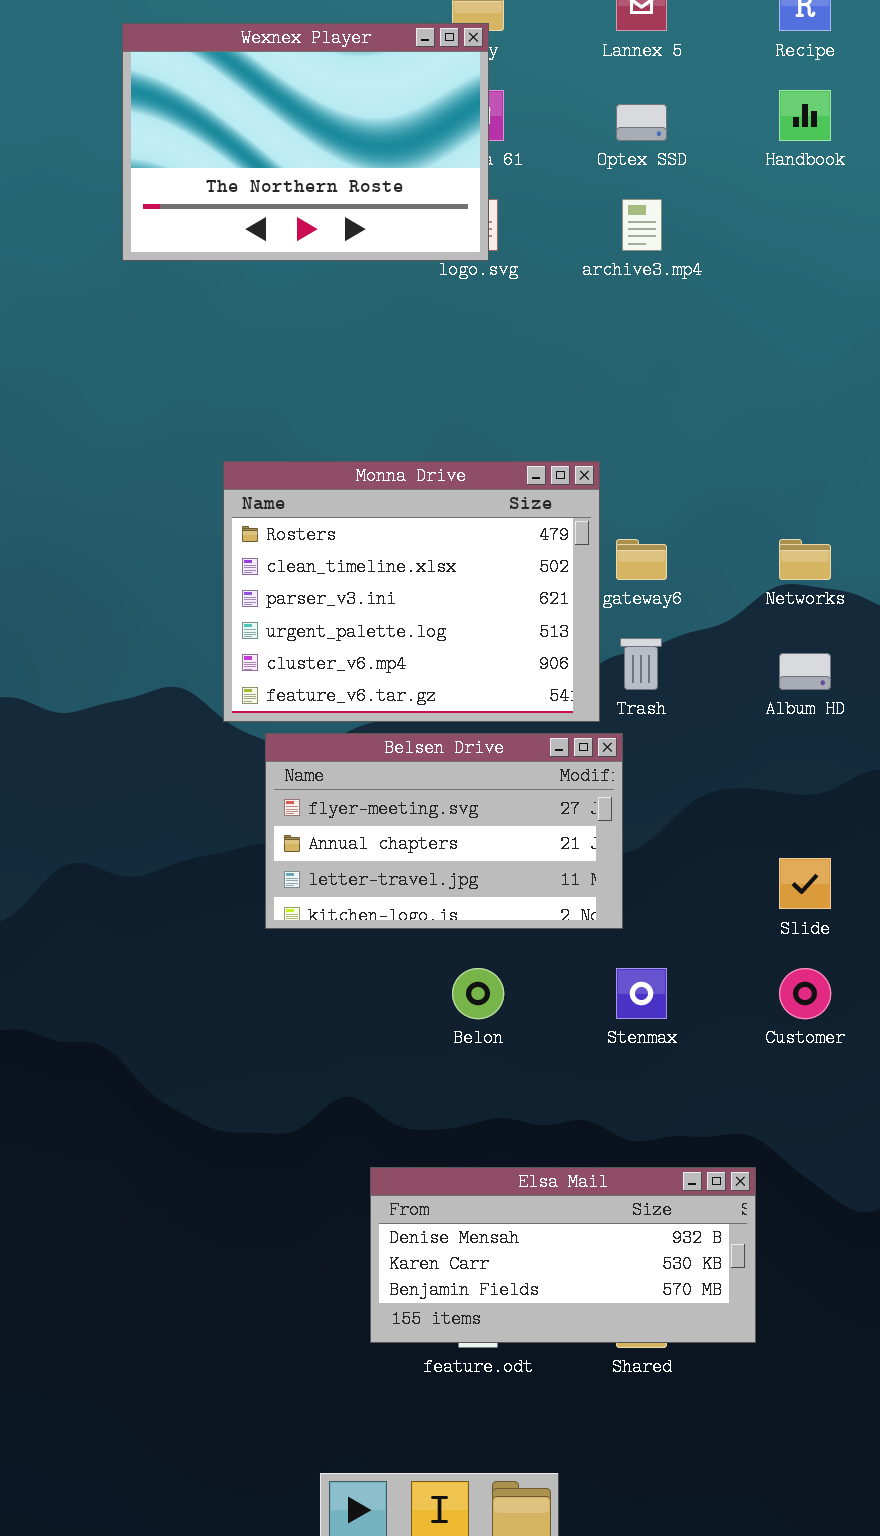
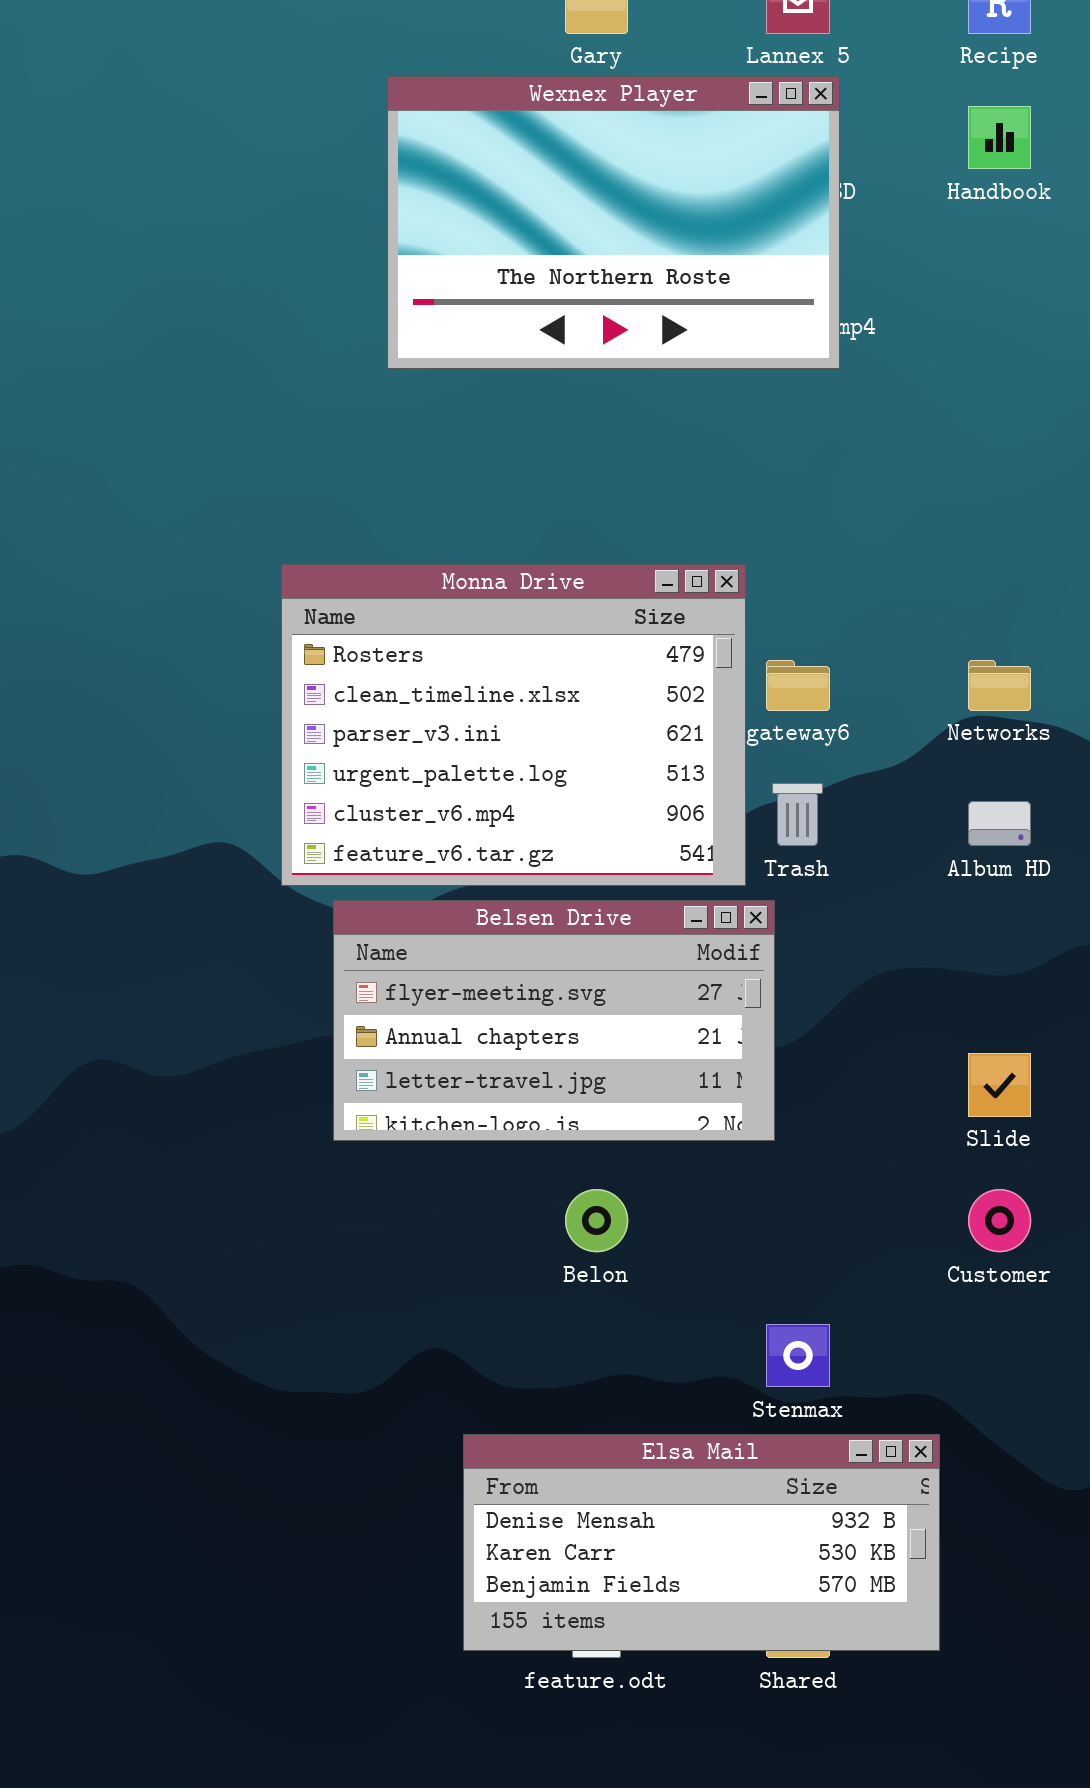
Wexnex Player: [122,23,489,261] -> [387,76,840,369], moved
Stenmax: [616,968,667,1019] -> [766,1324,830,1387], moved

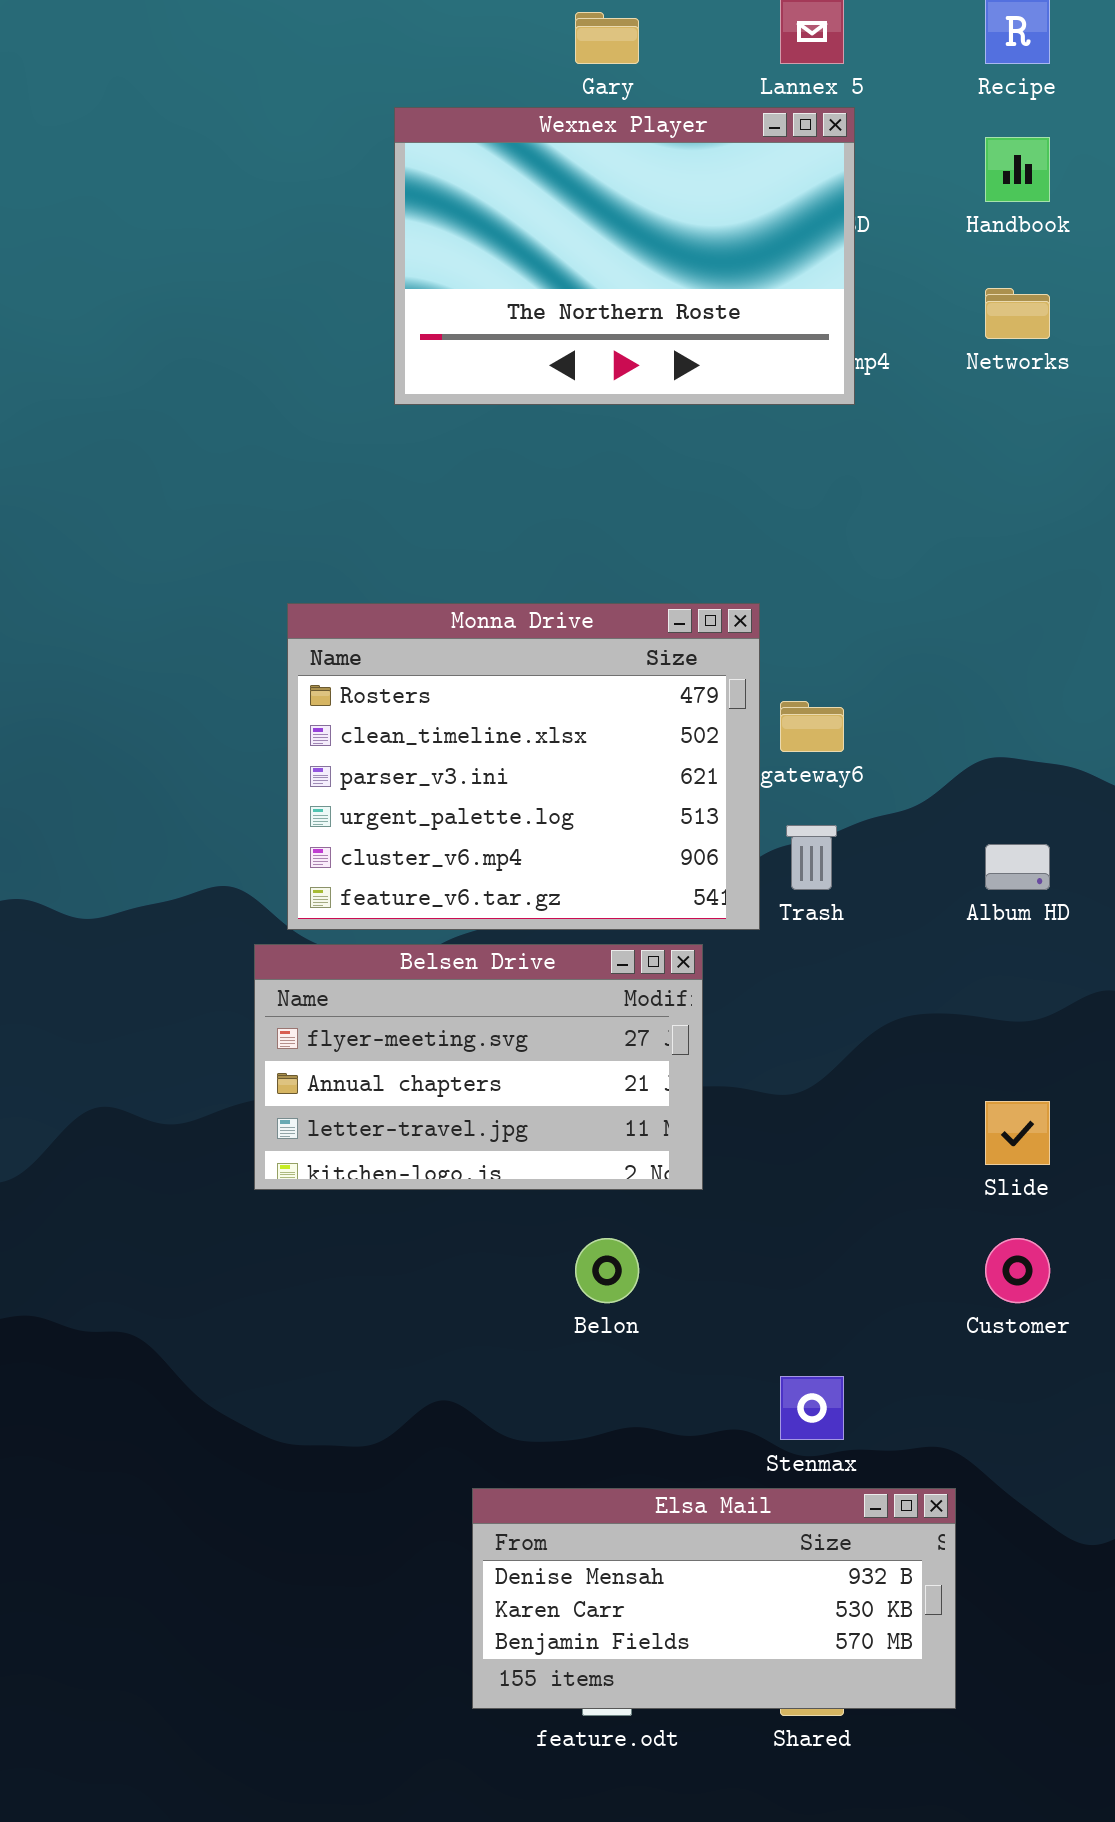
Networks: [968,660,1031,711] -> [985,288,1050,339], moved
Belsen Drive: [333,900,775,1141] -> [254,944,703,1190], moved

